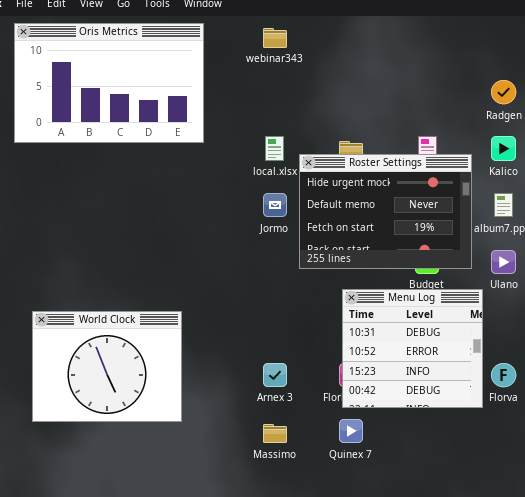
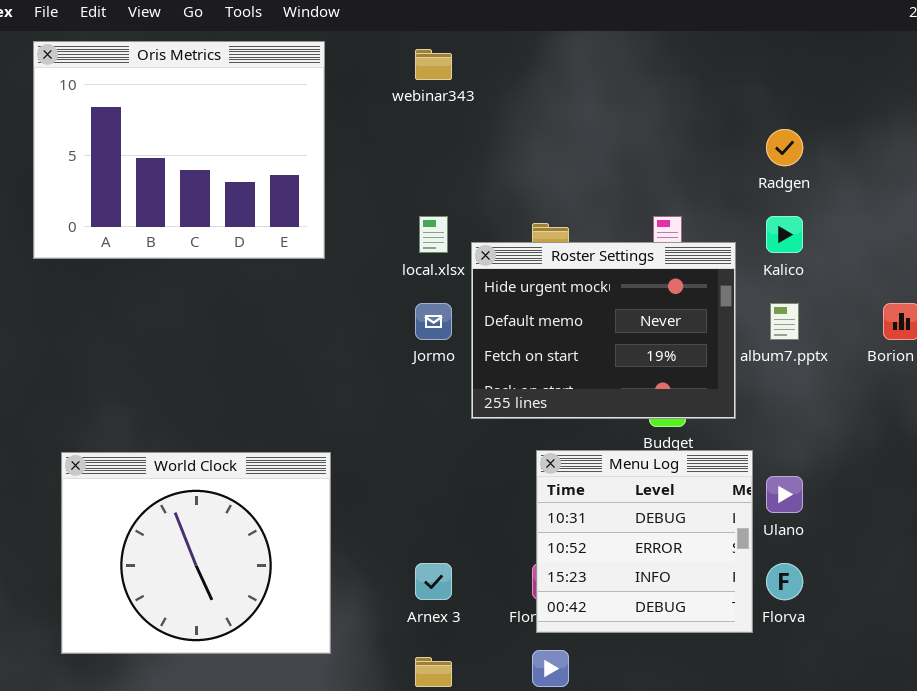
Oris Metrics: [14,23,204,143] -> [33,41,325,259], resized
Ulano: [491,250,516,274] -> [766,476,803,513], moved
World Clock: [32,311,182,422] -> [61,452,331,654], resized

